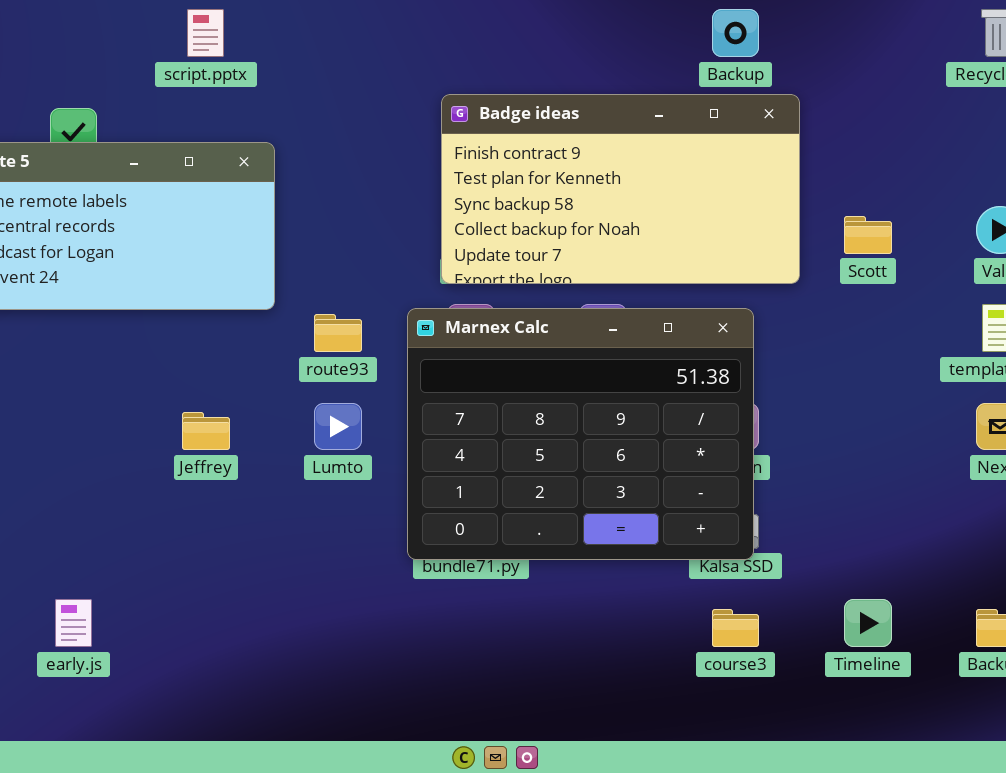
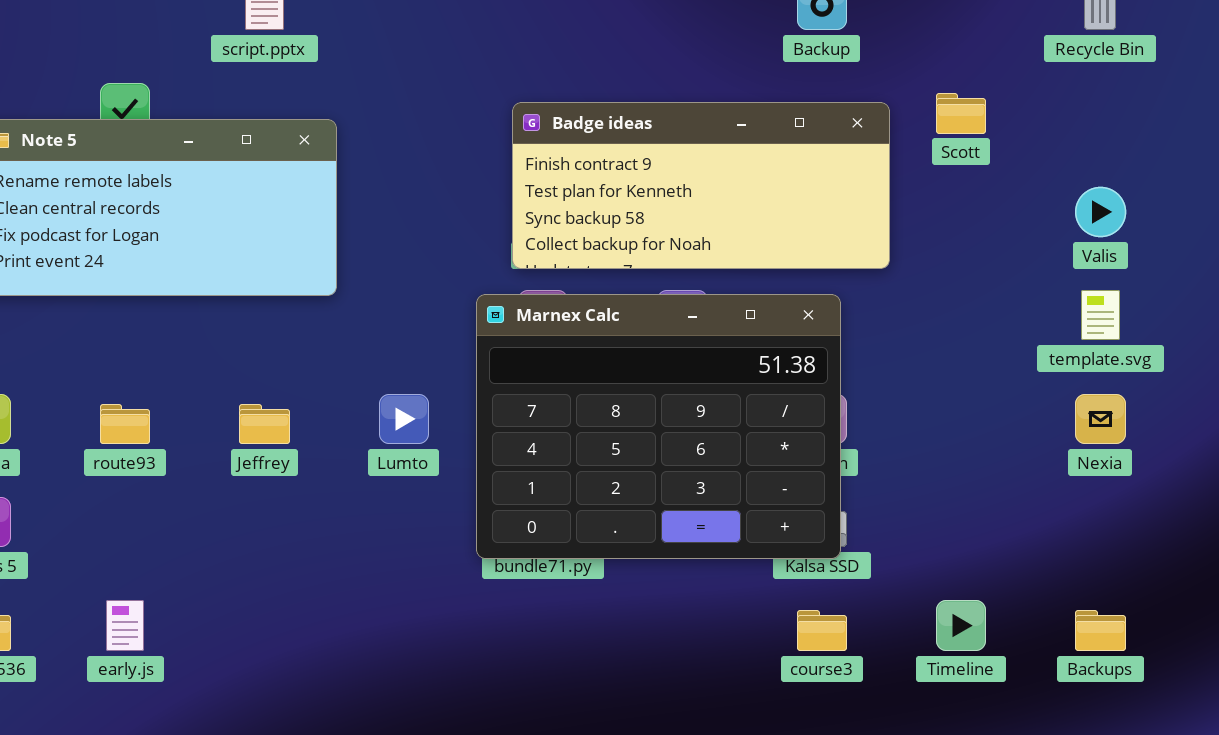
Badge ideas: [441,94,800,284] -> [512,102,890,269], resized
Scott: [844,216,892,254] -> [936,93,986,134], moved
route93: [314,314,362,352] -> [100,404,150,444], moved

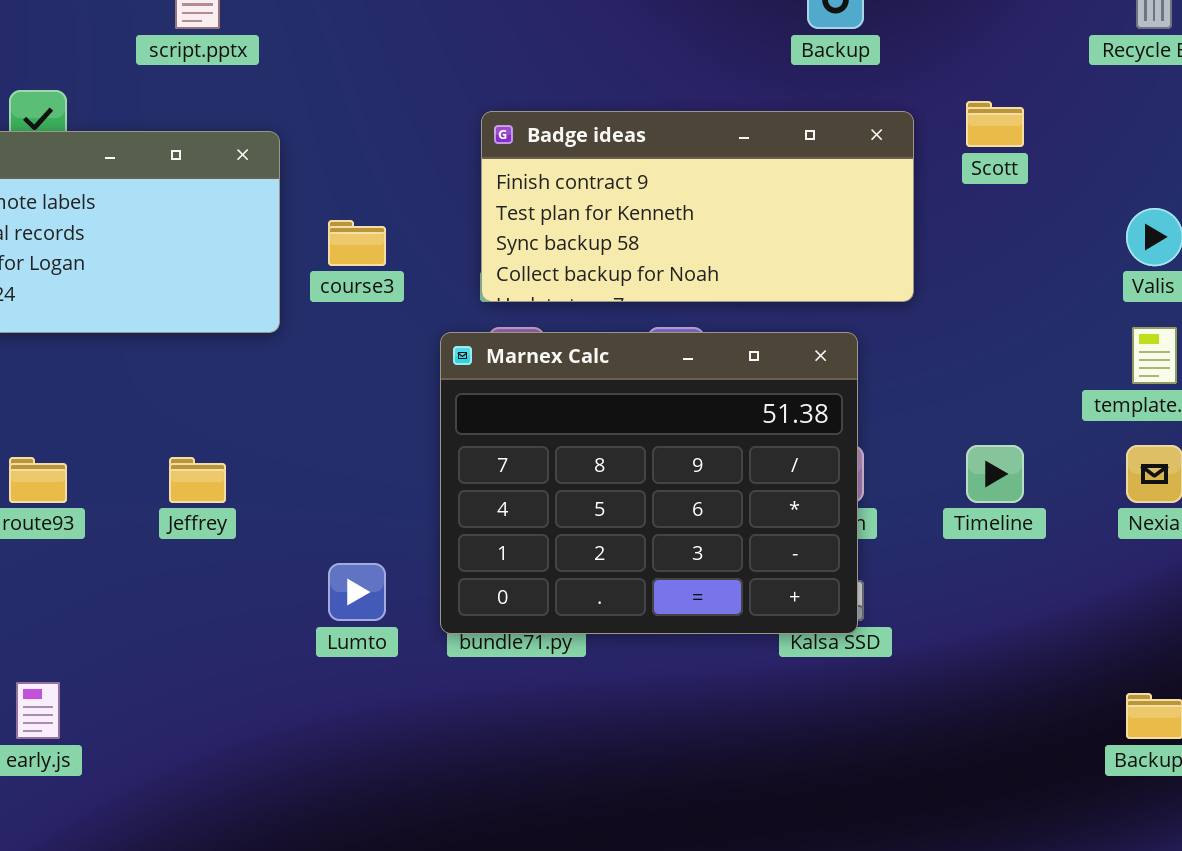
Lumto: [379,394,429,444] -> [328,563,386,621], moved
Timeline: [936,600,986,651] -> [966,445,1024,503], moved
course3: [797,610,847,651] -> [328,220,386,266], moved

